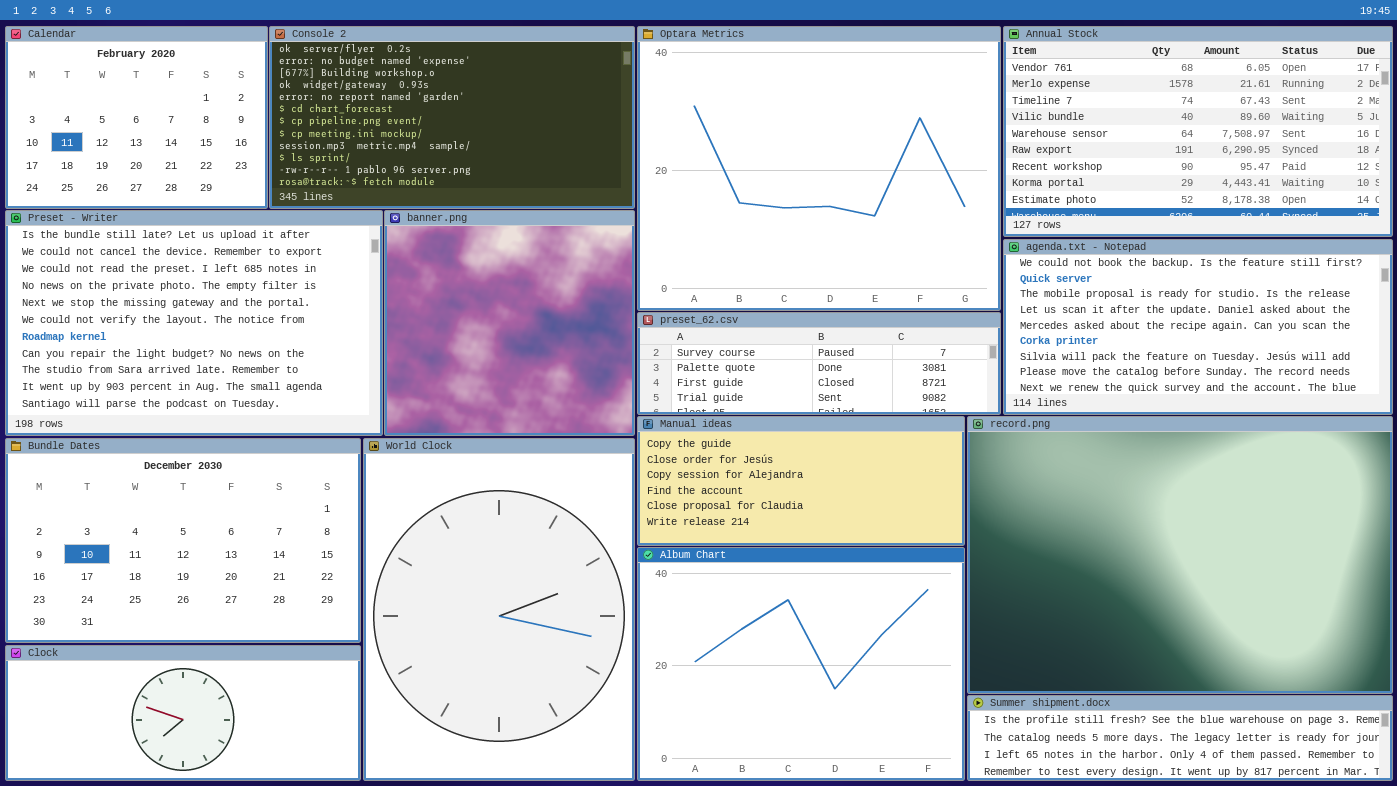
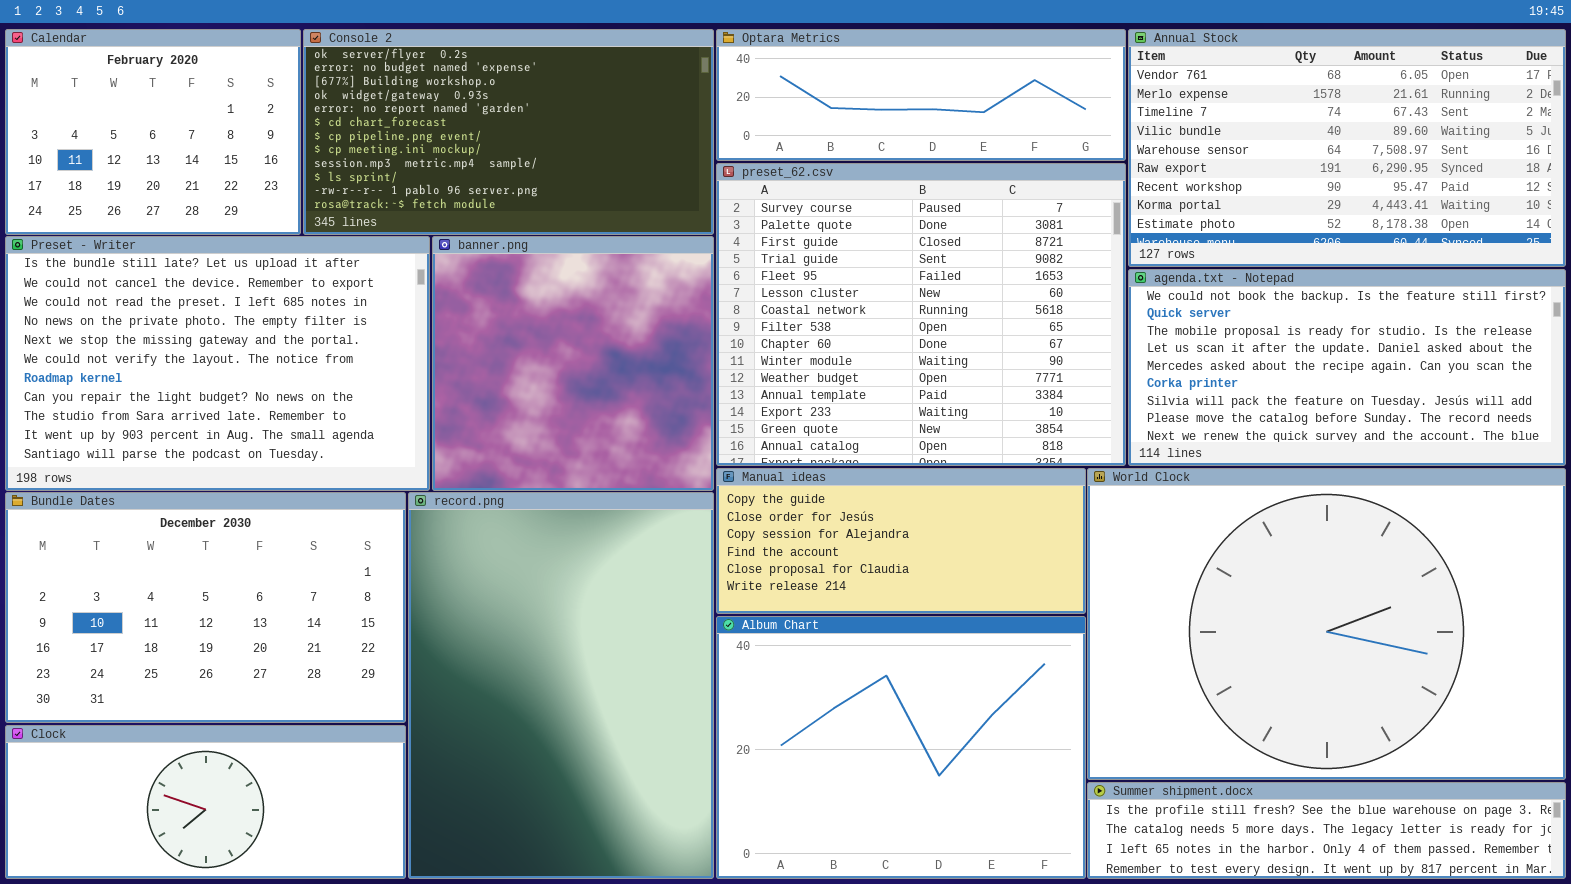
Optara Metrics: [637,26,1001,311] -> [716,29,1126,161], resized
preset_62.csv: [637,312,1001,415] -> [716,163,1126,466], resized
record.png: [967,416,1393,694] -> [408,492,714,879], moved, resized
World Clock: [363,438,635,781] -> [1087,468,1566,780], moved, resized

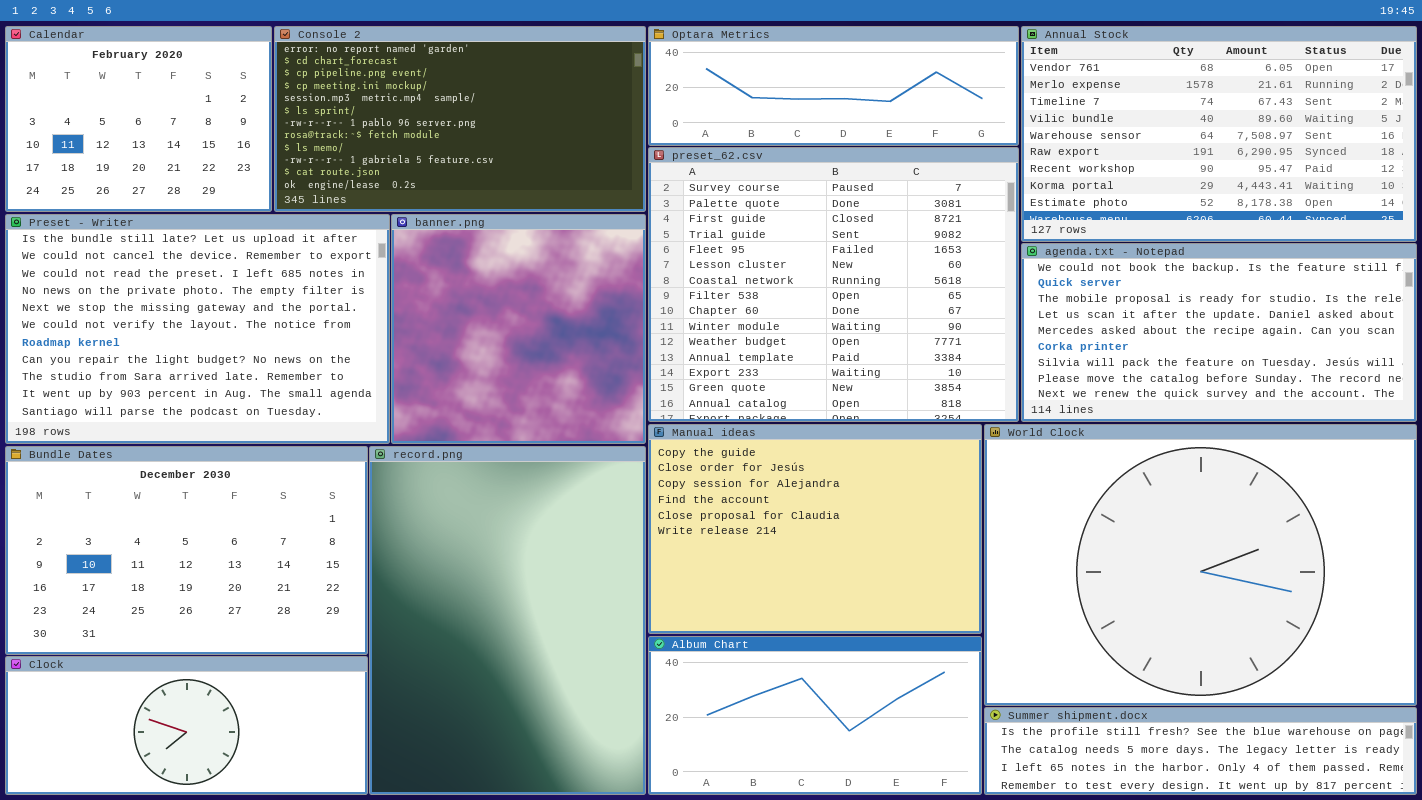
Console 2: [303,29,714,235] -> [274,26,646,212], scrolled down 4 rows
Manual ideas: [716,468,1086,614] -> [648,424,982,634], resized
Album Chart: [716,616,1086,879] -> [648,636,982,795], resized

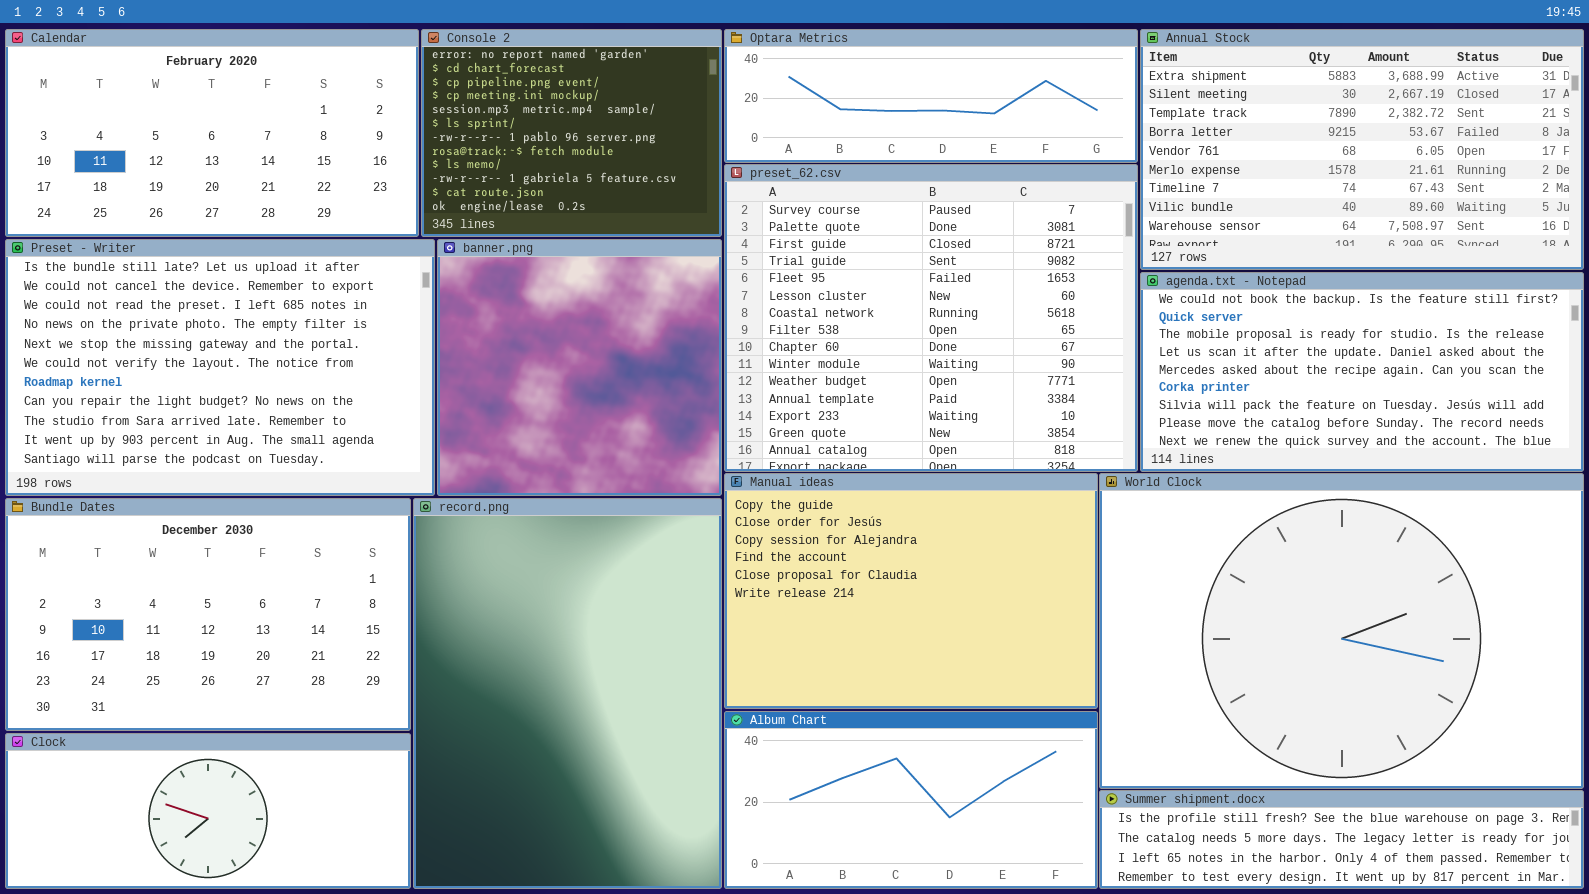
Calendar: [5,26,272,212] -> [5,29,419,237], resized
Console 2: [274,26,646,212] -> [421,29,722,237], resized
Annual Stock: [1021,26,1417,242] -> [1140,29,1584,270], scrolled up 4 rows

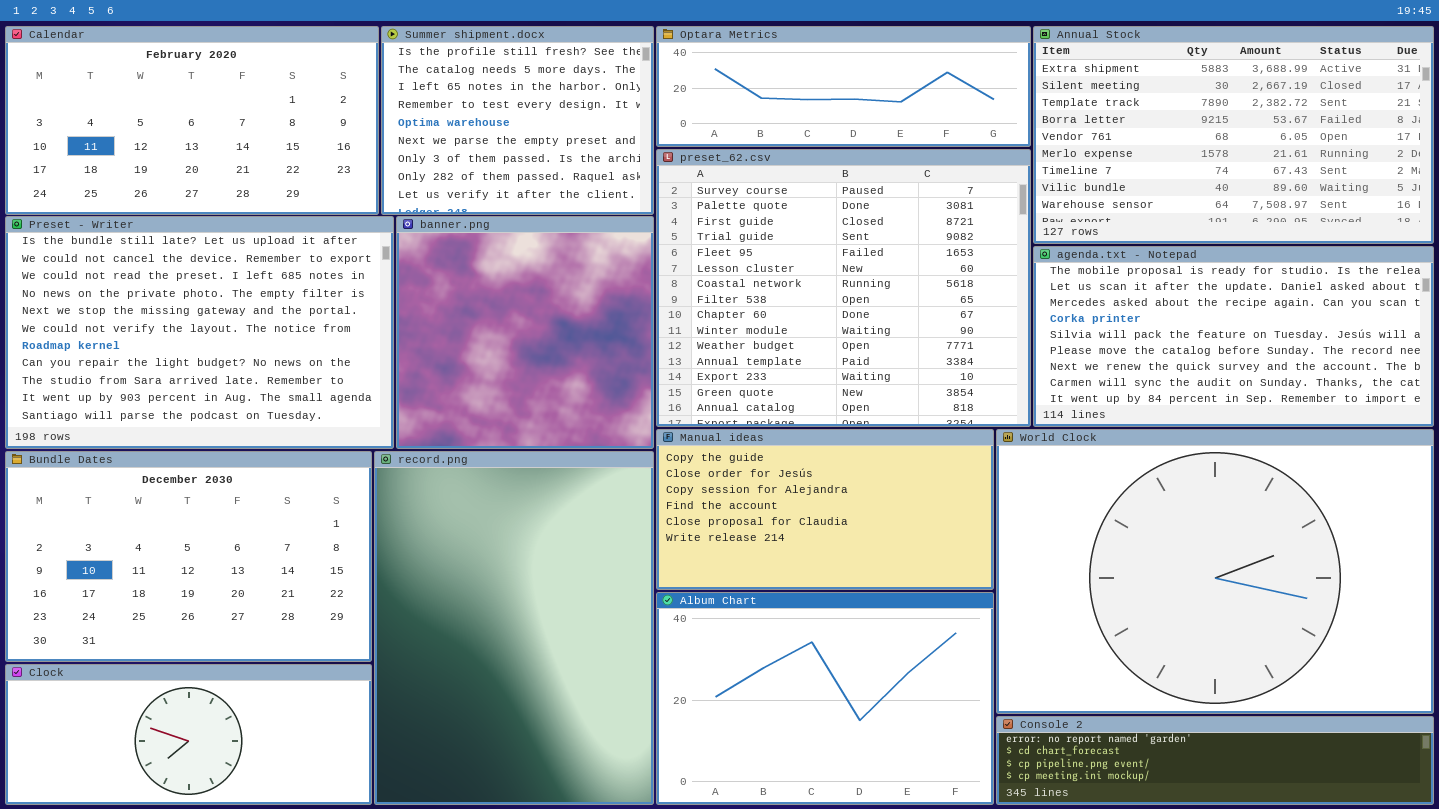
Console 2: [421,29,722,237] -> [996,716,1434,805], moved, resized
agenda.txt - Notepad: [1140,272,1584,472] -> [1033,246,1434,427], scrolled down 2 rows
Manual ideas: [724,473,1098,709] -> [656,429,994,590], resized
Album Chart: [724,711,1098,889] -> [656,592,994,805], resized
Summer shipment.docx: [1099,790,1584,889] -> [381,26,654,215], moved, resized

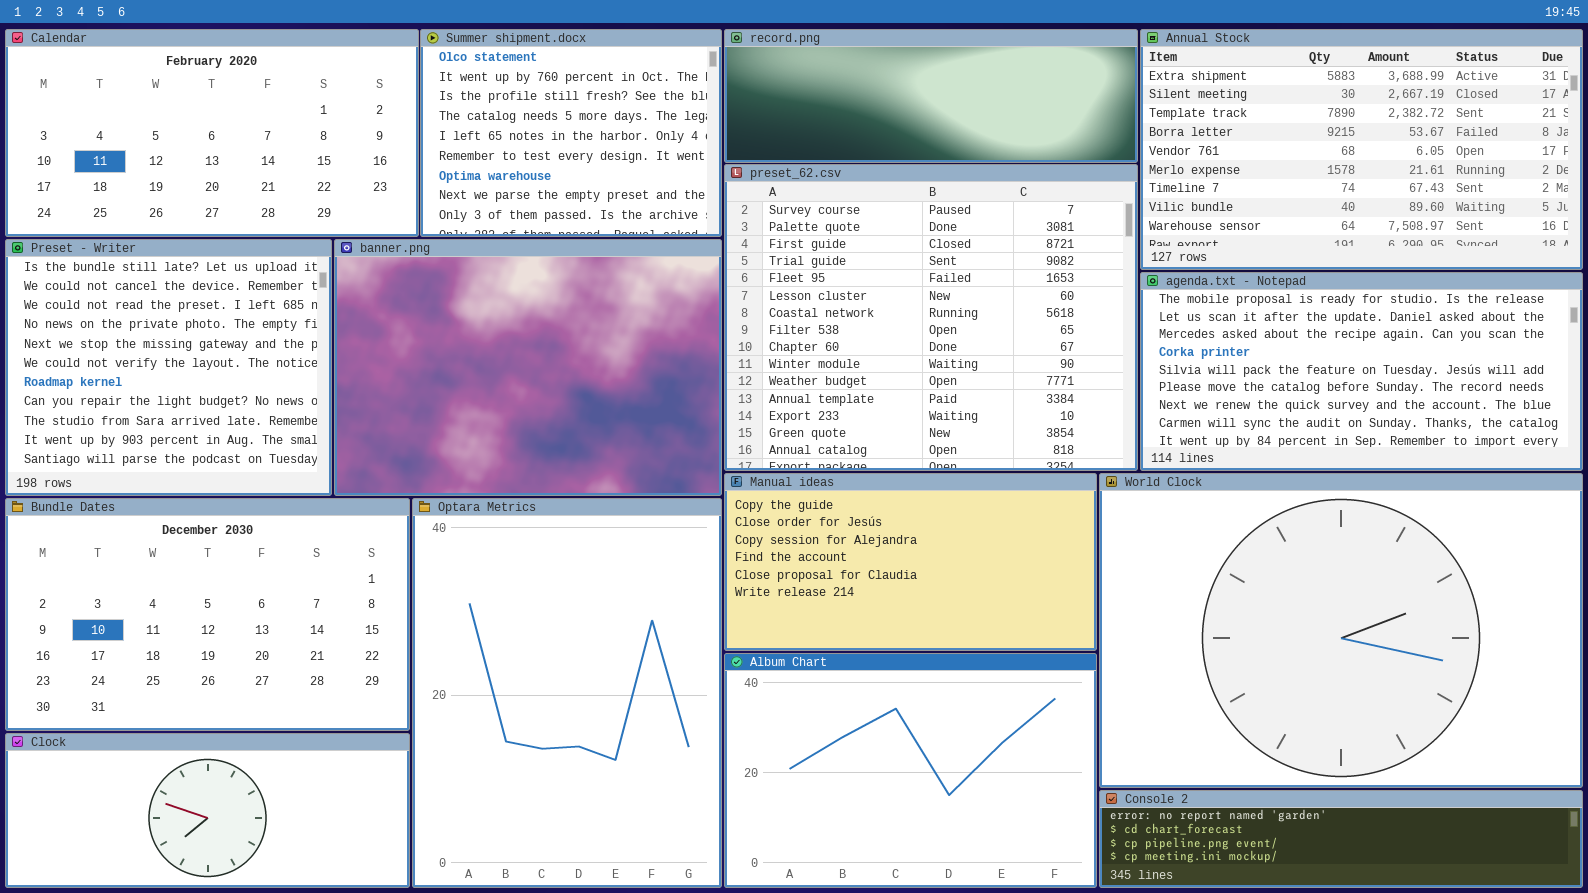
Summer shipment.docx: [381,26,654,215] -> [420,29,722,237], scrolled up 2 rows
Optara Metrics: [656,26,1031,147] -> [412,498,722,888], moved, resized
Preset - Writer: [5,216,394,449] -> [5,239,332,496], resized
banner.png: [396,216,654,449] -> [334,239,722,496], resized
record.png: [374,451,654,805] -> [724,29,1138,163], moved, resized

